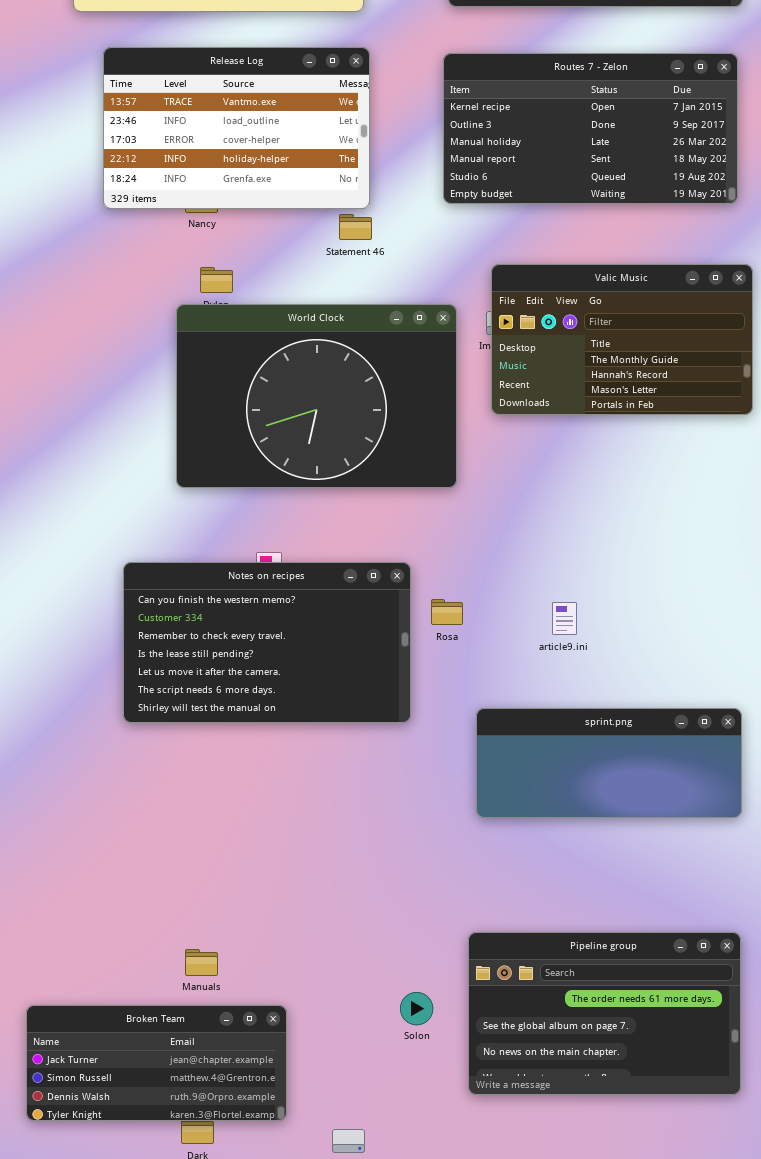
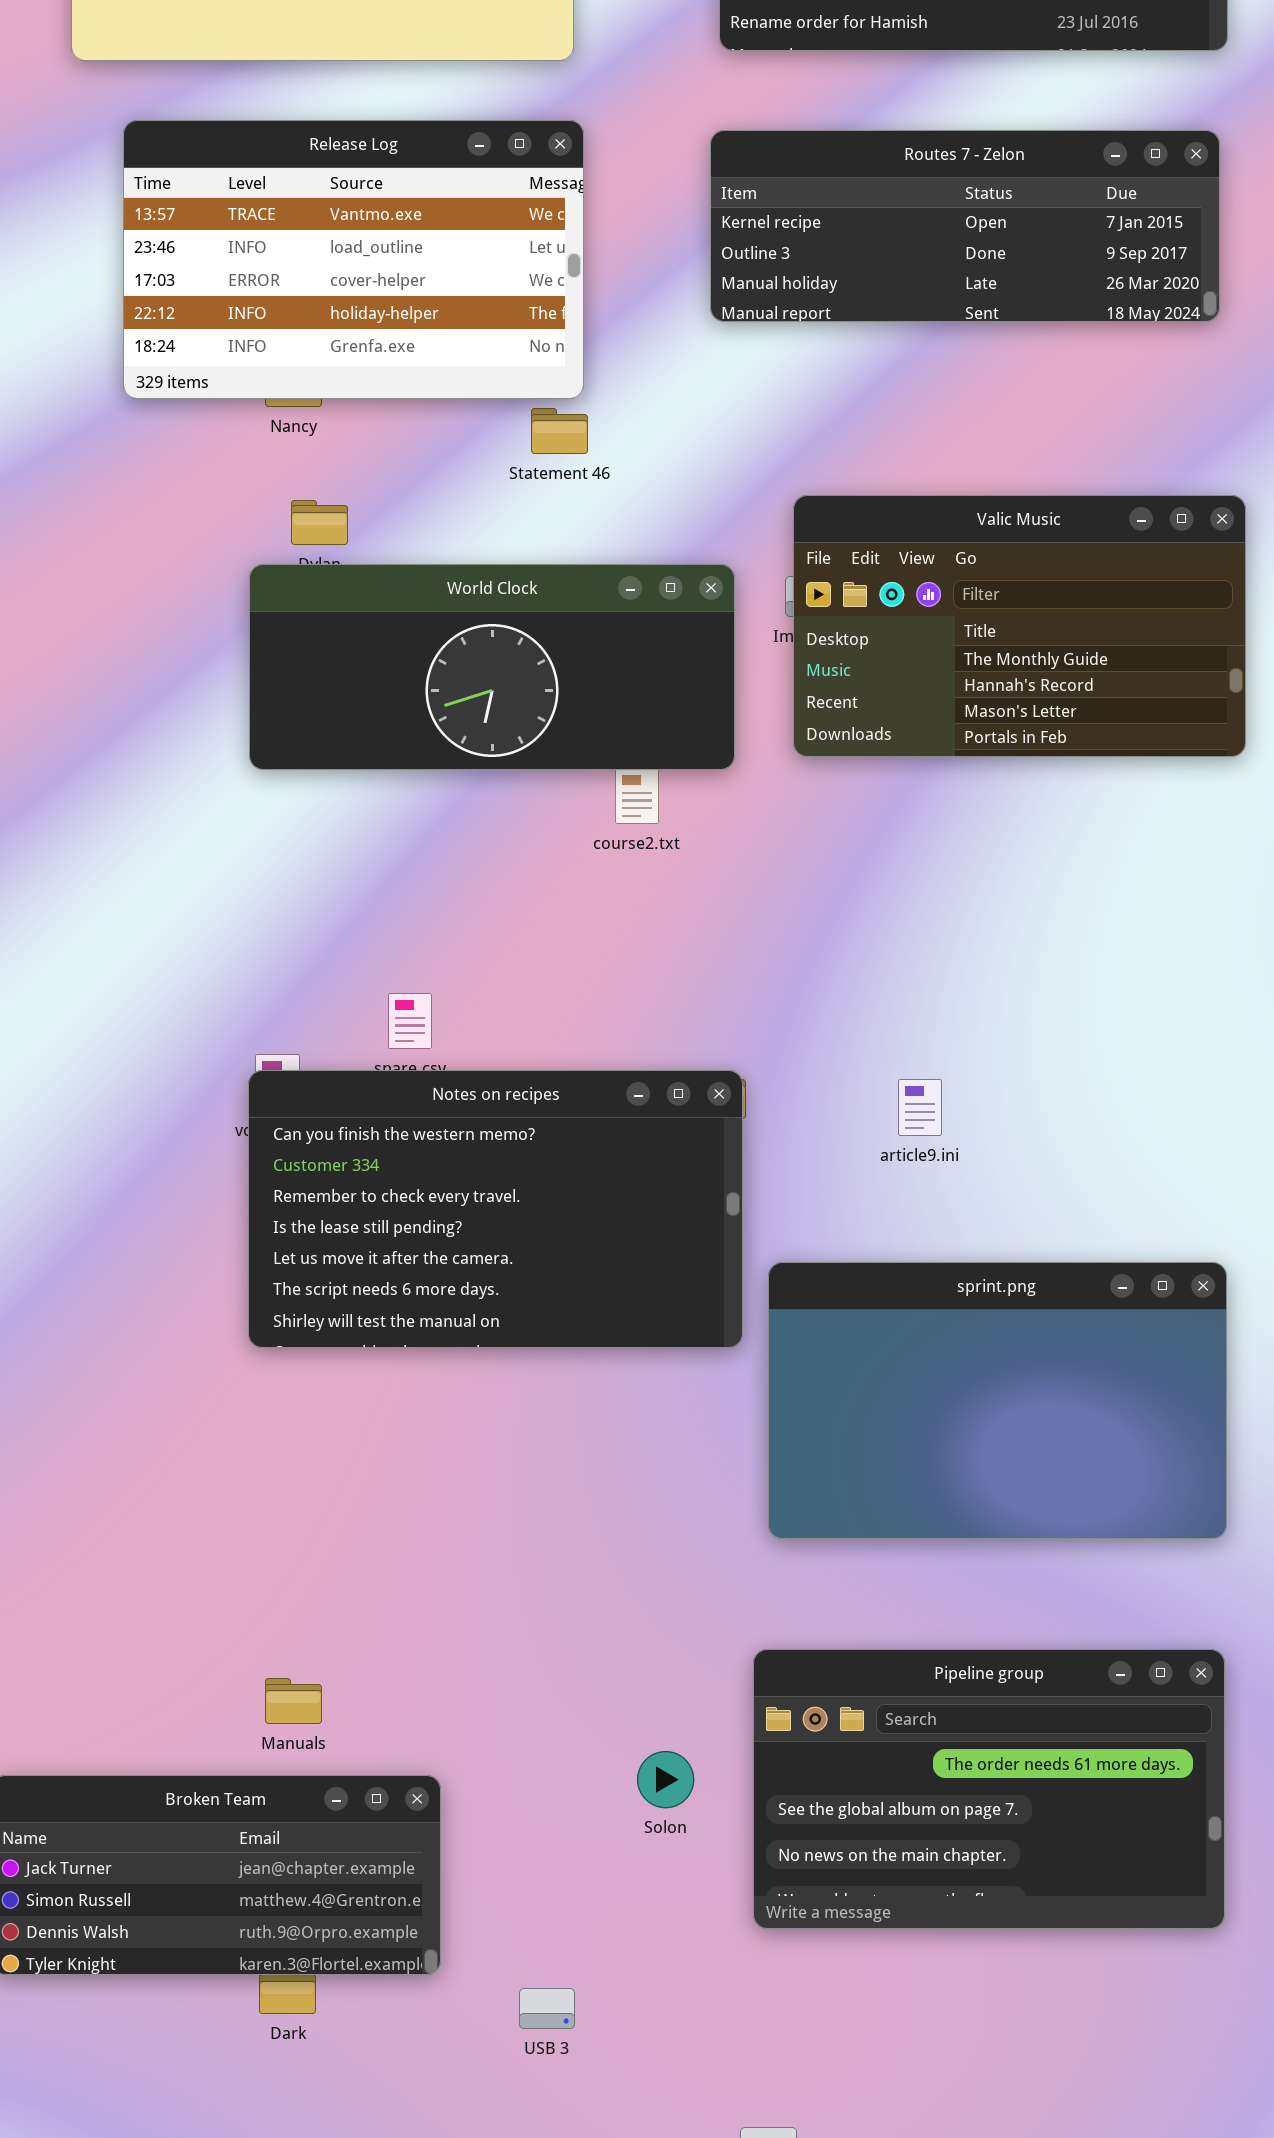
Routes 7 - Zelon: [443,53,738,204] -> [710,130,1220,322], resized
World Clock: [176,304,457,488] -> [249,564,735,770], resized
Notes on recipes: [123,562,411,723] -> [248,1070,743,1348], moved
sprint.png: [476,708,742,818] -> [768,1262,1227,1539], resized

